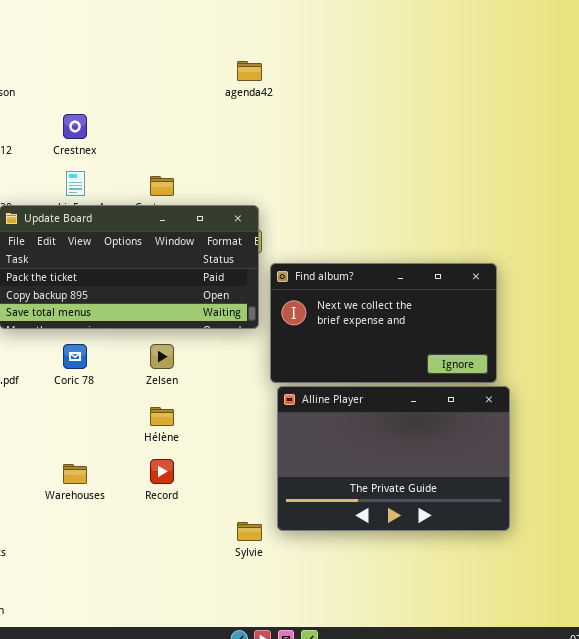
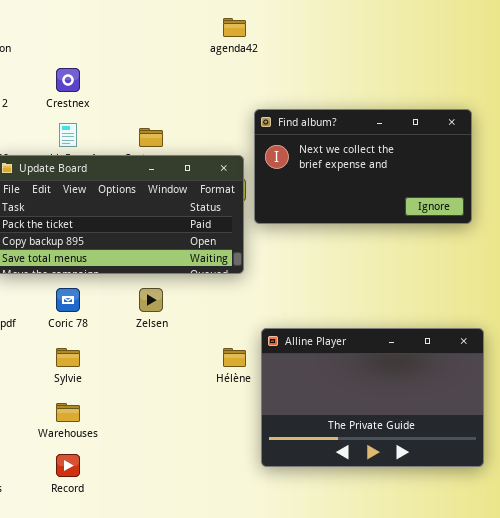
Find album?: [270,263,497,383] -> [254,109,472,224], moved
Hélène: [150,407,174,426] -> [223,348,246,367], moved
Record: [150,459,174,484] -> [56,454,80,477], moved
Sylvie: [237,522,262,541] -> [56,348,80,367], moved

